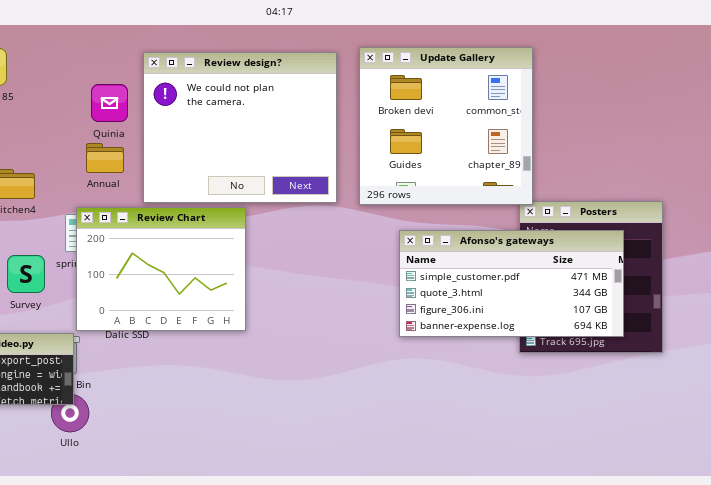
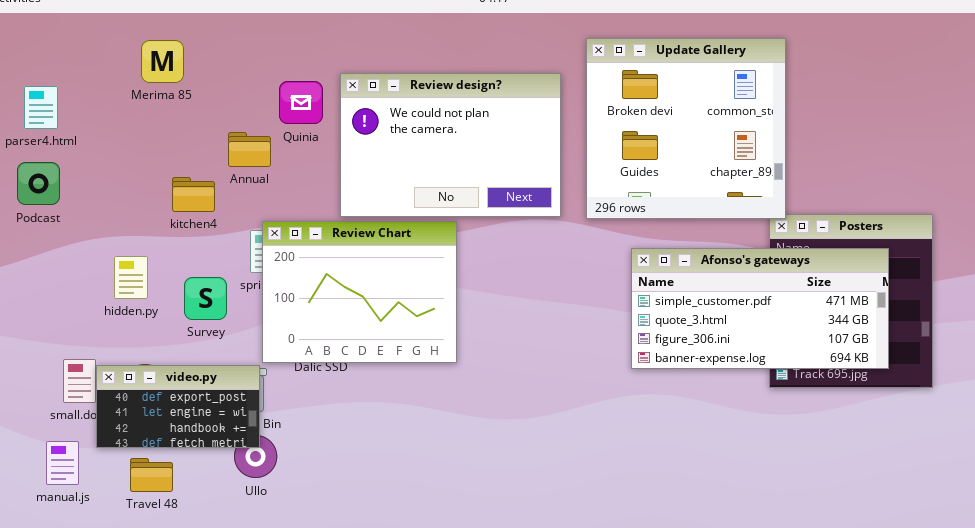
Review design?: [143,52,337,203] -> [340,73,561,217], resized
Annual: [86,143,124,173] -> [228,132,271,167], moved

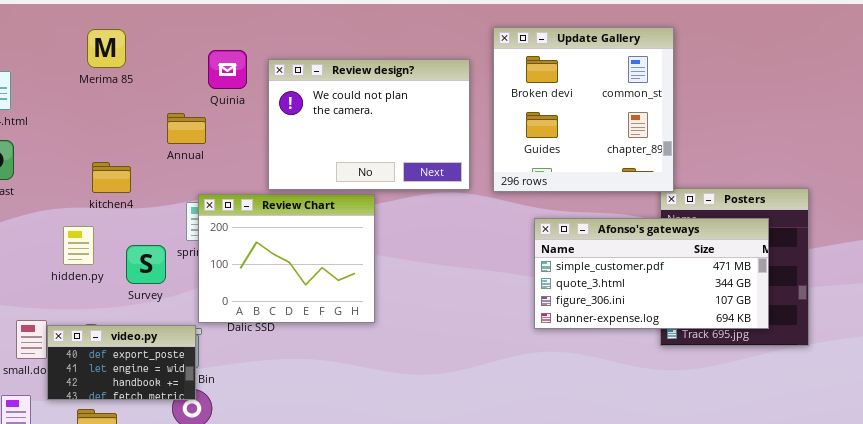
Quinia: [279,81,323,124] -> [208,50,247,89], moved
kitchen4: [172,177,215,212] -> [92,162,131,193], moved

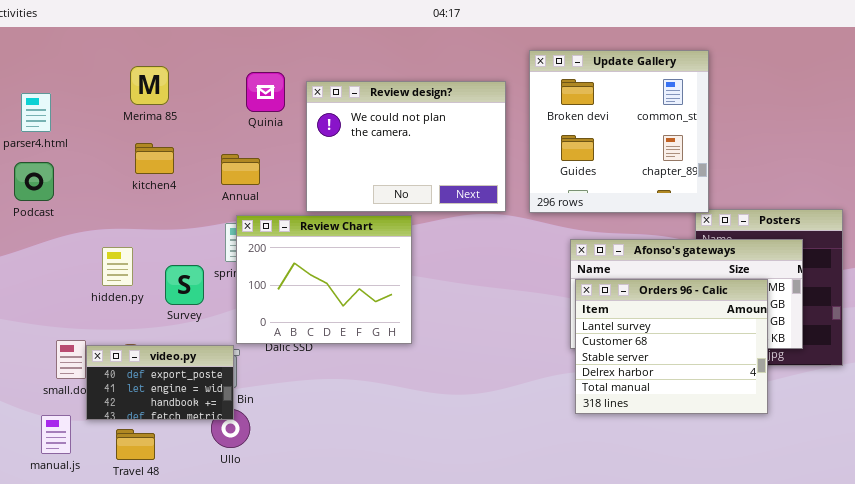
Merima 85: [87,29,126,68] -> [130,66,169,105], moved
Annual: [167,113,206,144] -> [221,154,260,185], moved
kitchen4: [92,162,131,193] -> [135,143,174,174], moved
Orders 96 - Calic: none -> [575,279,768,414], opened

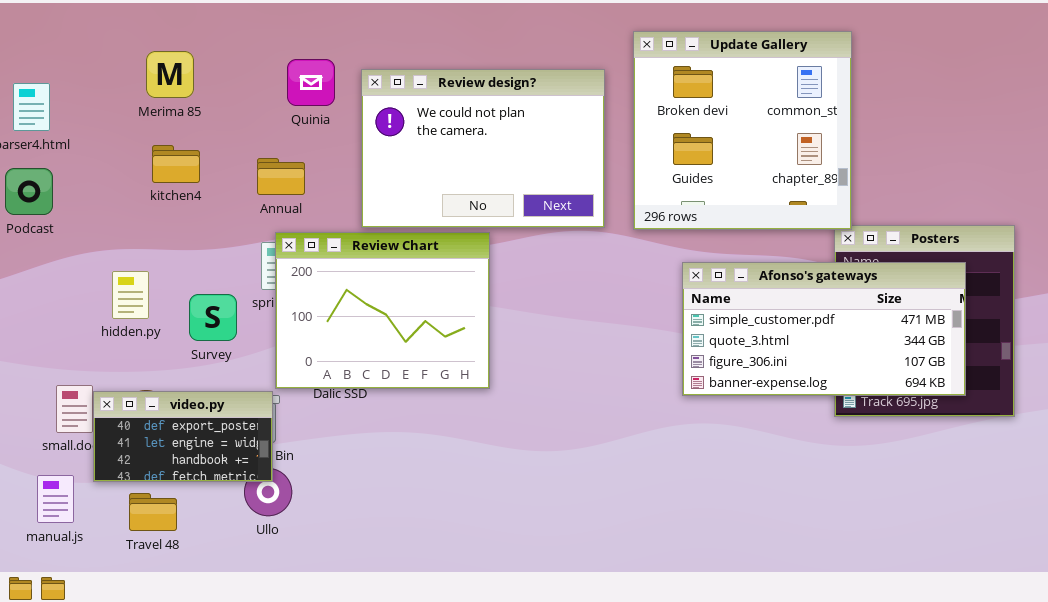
Orders 96 - Calic: [575,279,768,414] -> none, closed

